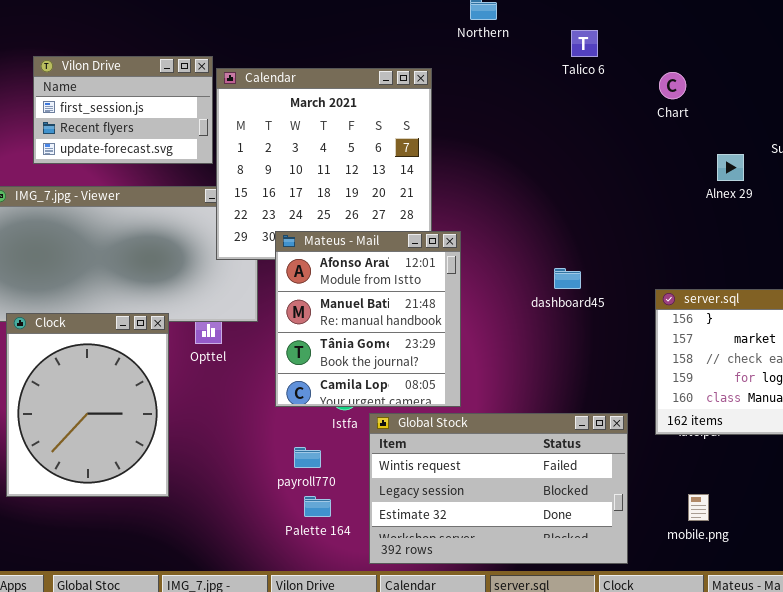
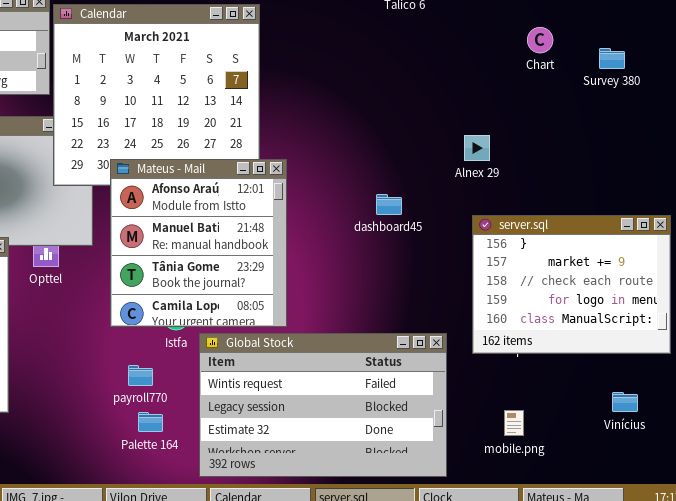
Chart: [659,72,686,99] -> [527,27,553,53], moved
Alnex 29: [717,154,744,181] -> [464,135,490,161], moved

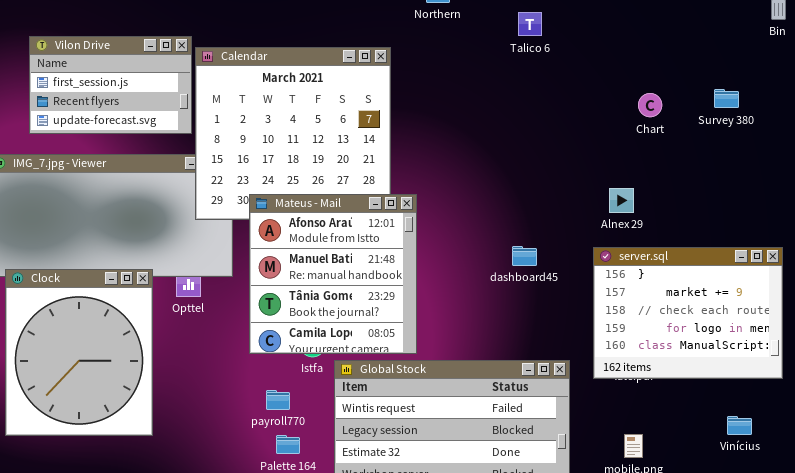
Chart: [527,27,553,53] -> [638,93,662,117], moved
Alnex 29: [464,135,490,161] -> [609,188,634,213], moved
dashboard45: [376,194,402,215] -> [512,246,537,266], moved

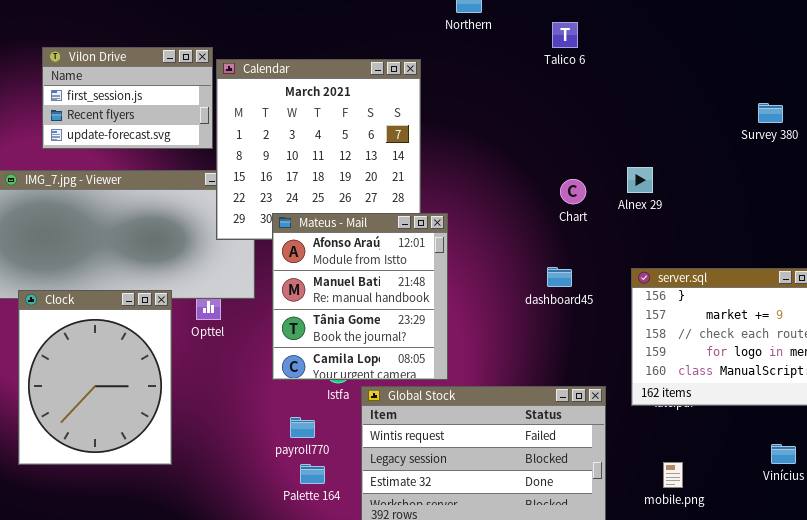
Chart: [638,93,662,117] -> [560,179,586,204], moved
Alnex 29: [609,188,634,213] -> [627,167,653,193], moved

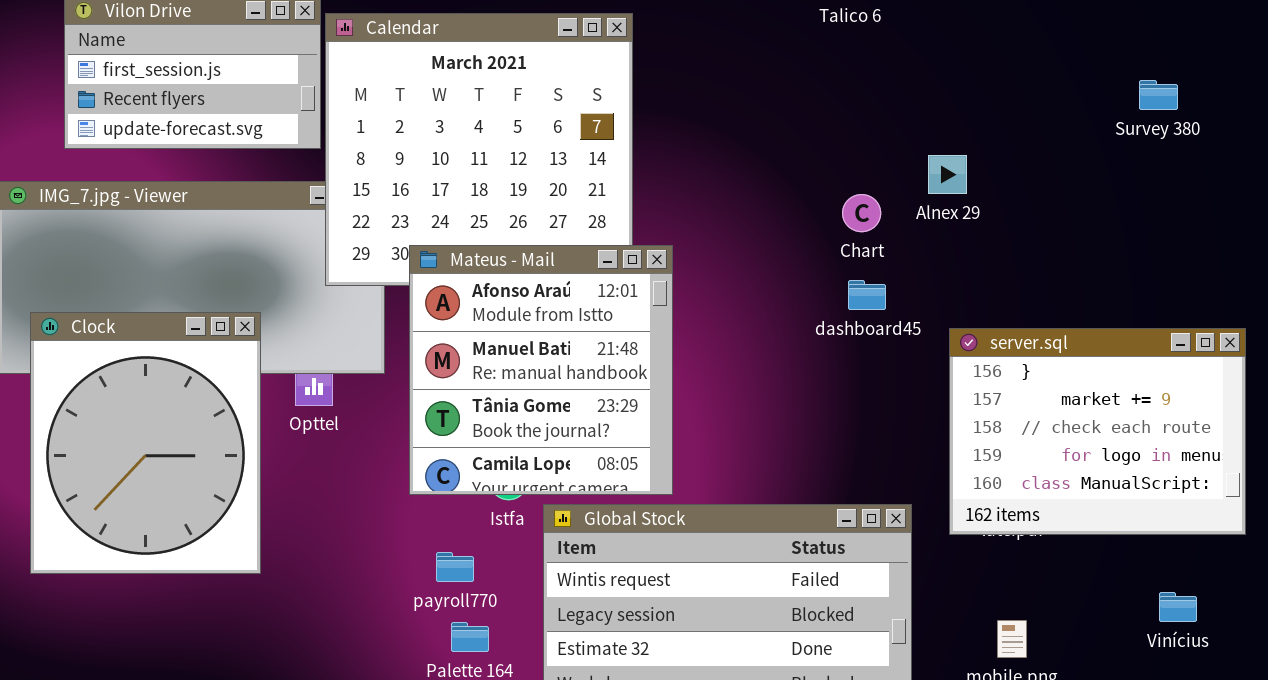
Alnex 29: [627,167,653,193] -> [928,155,967,194], moved
dashboard45: [547,267,572,287] -> [848,280,886,310], moved
Clock: [18,290,172,465] -> [30,312,261,574], moved

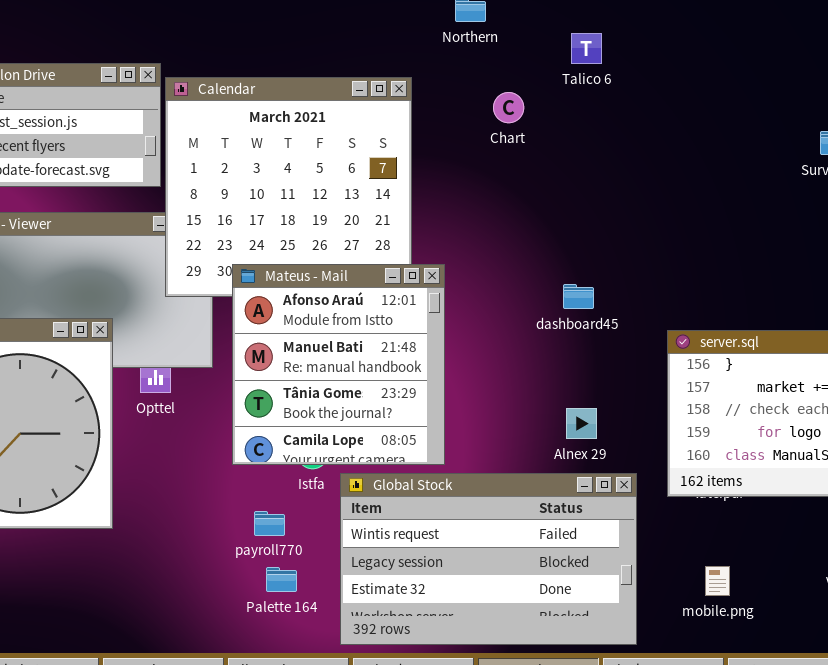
Alnex 29: [928,155,967,194] -> [566,408,597,439], moved
Chart: [842,194,881,232] -> [493,92,524,123], moved
dashboard45: [848,280,886,310] -> [563,284,594,309], moved

